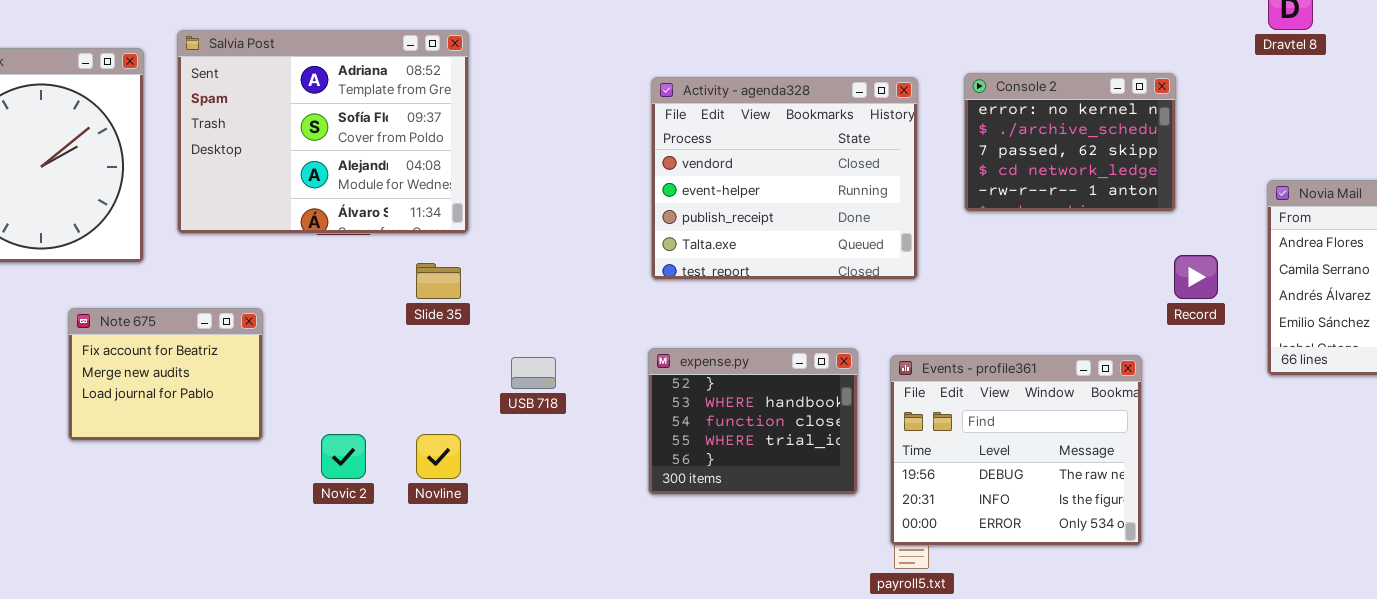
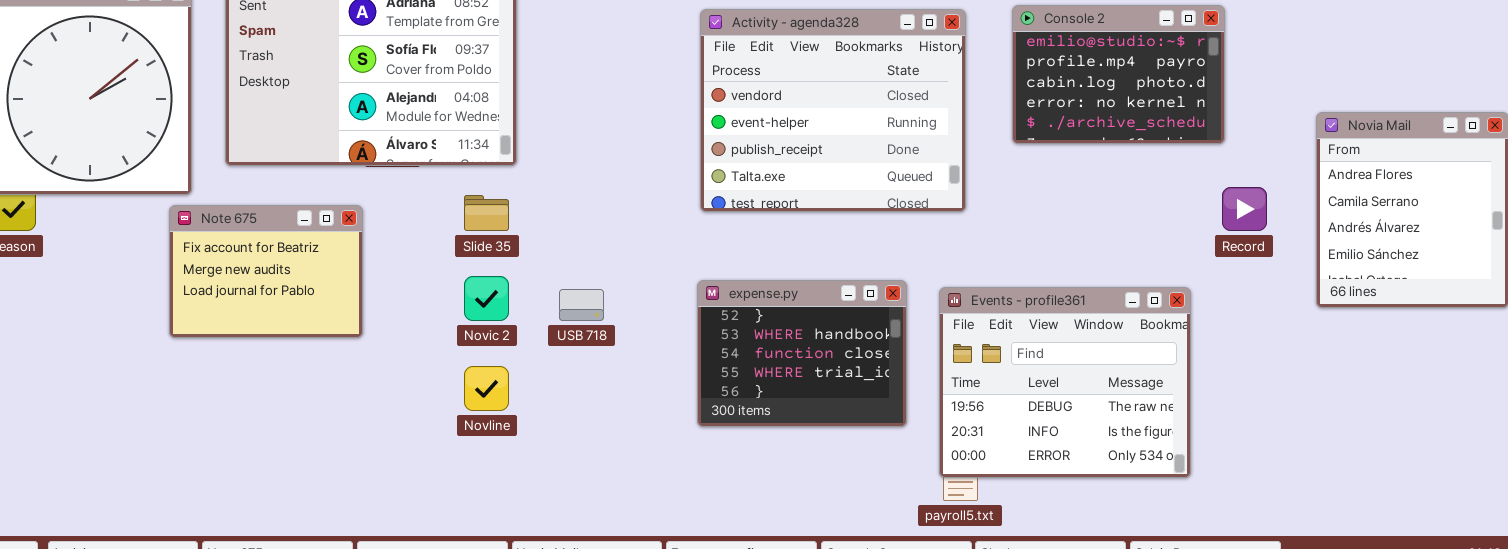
Console 2: [964,73,1176,212] -> [1012,5,1225,144], scrolled up 3 rows
Note 675: [68,308,263,441] -> [169,205,363,338], moved
Novic 2: [321,434,366,479] -> [464,276,509,321], moved

